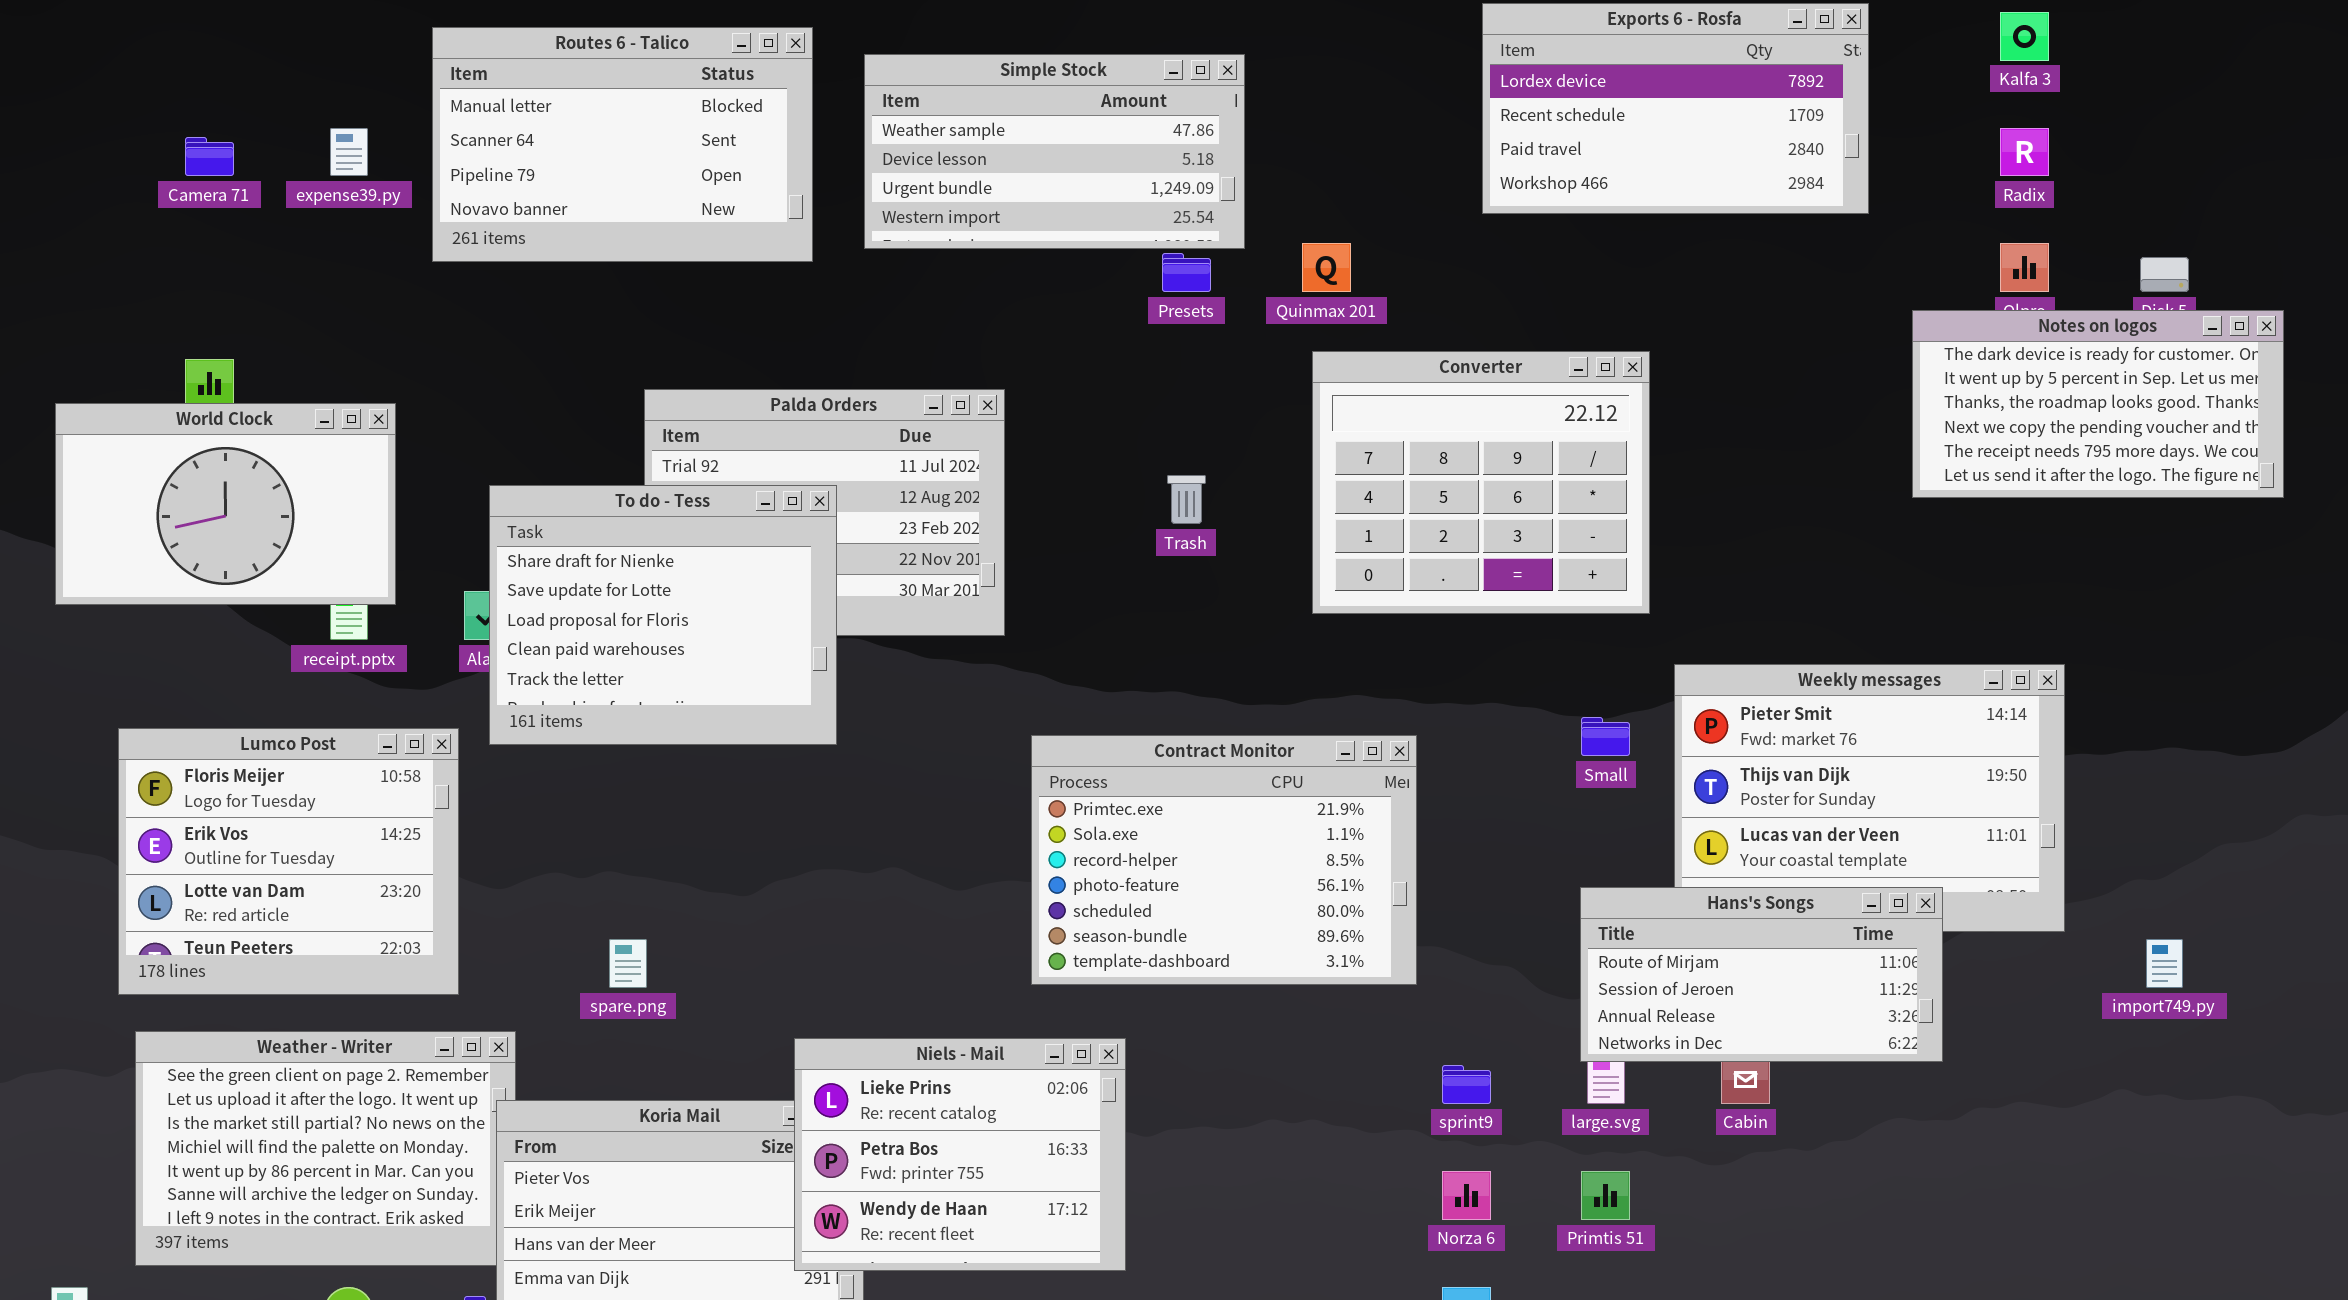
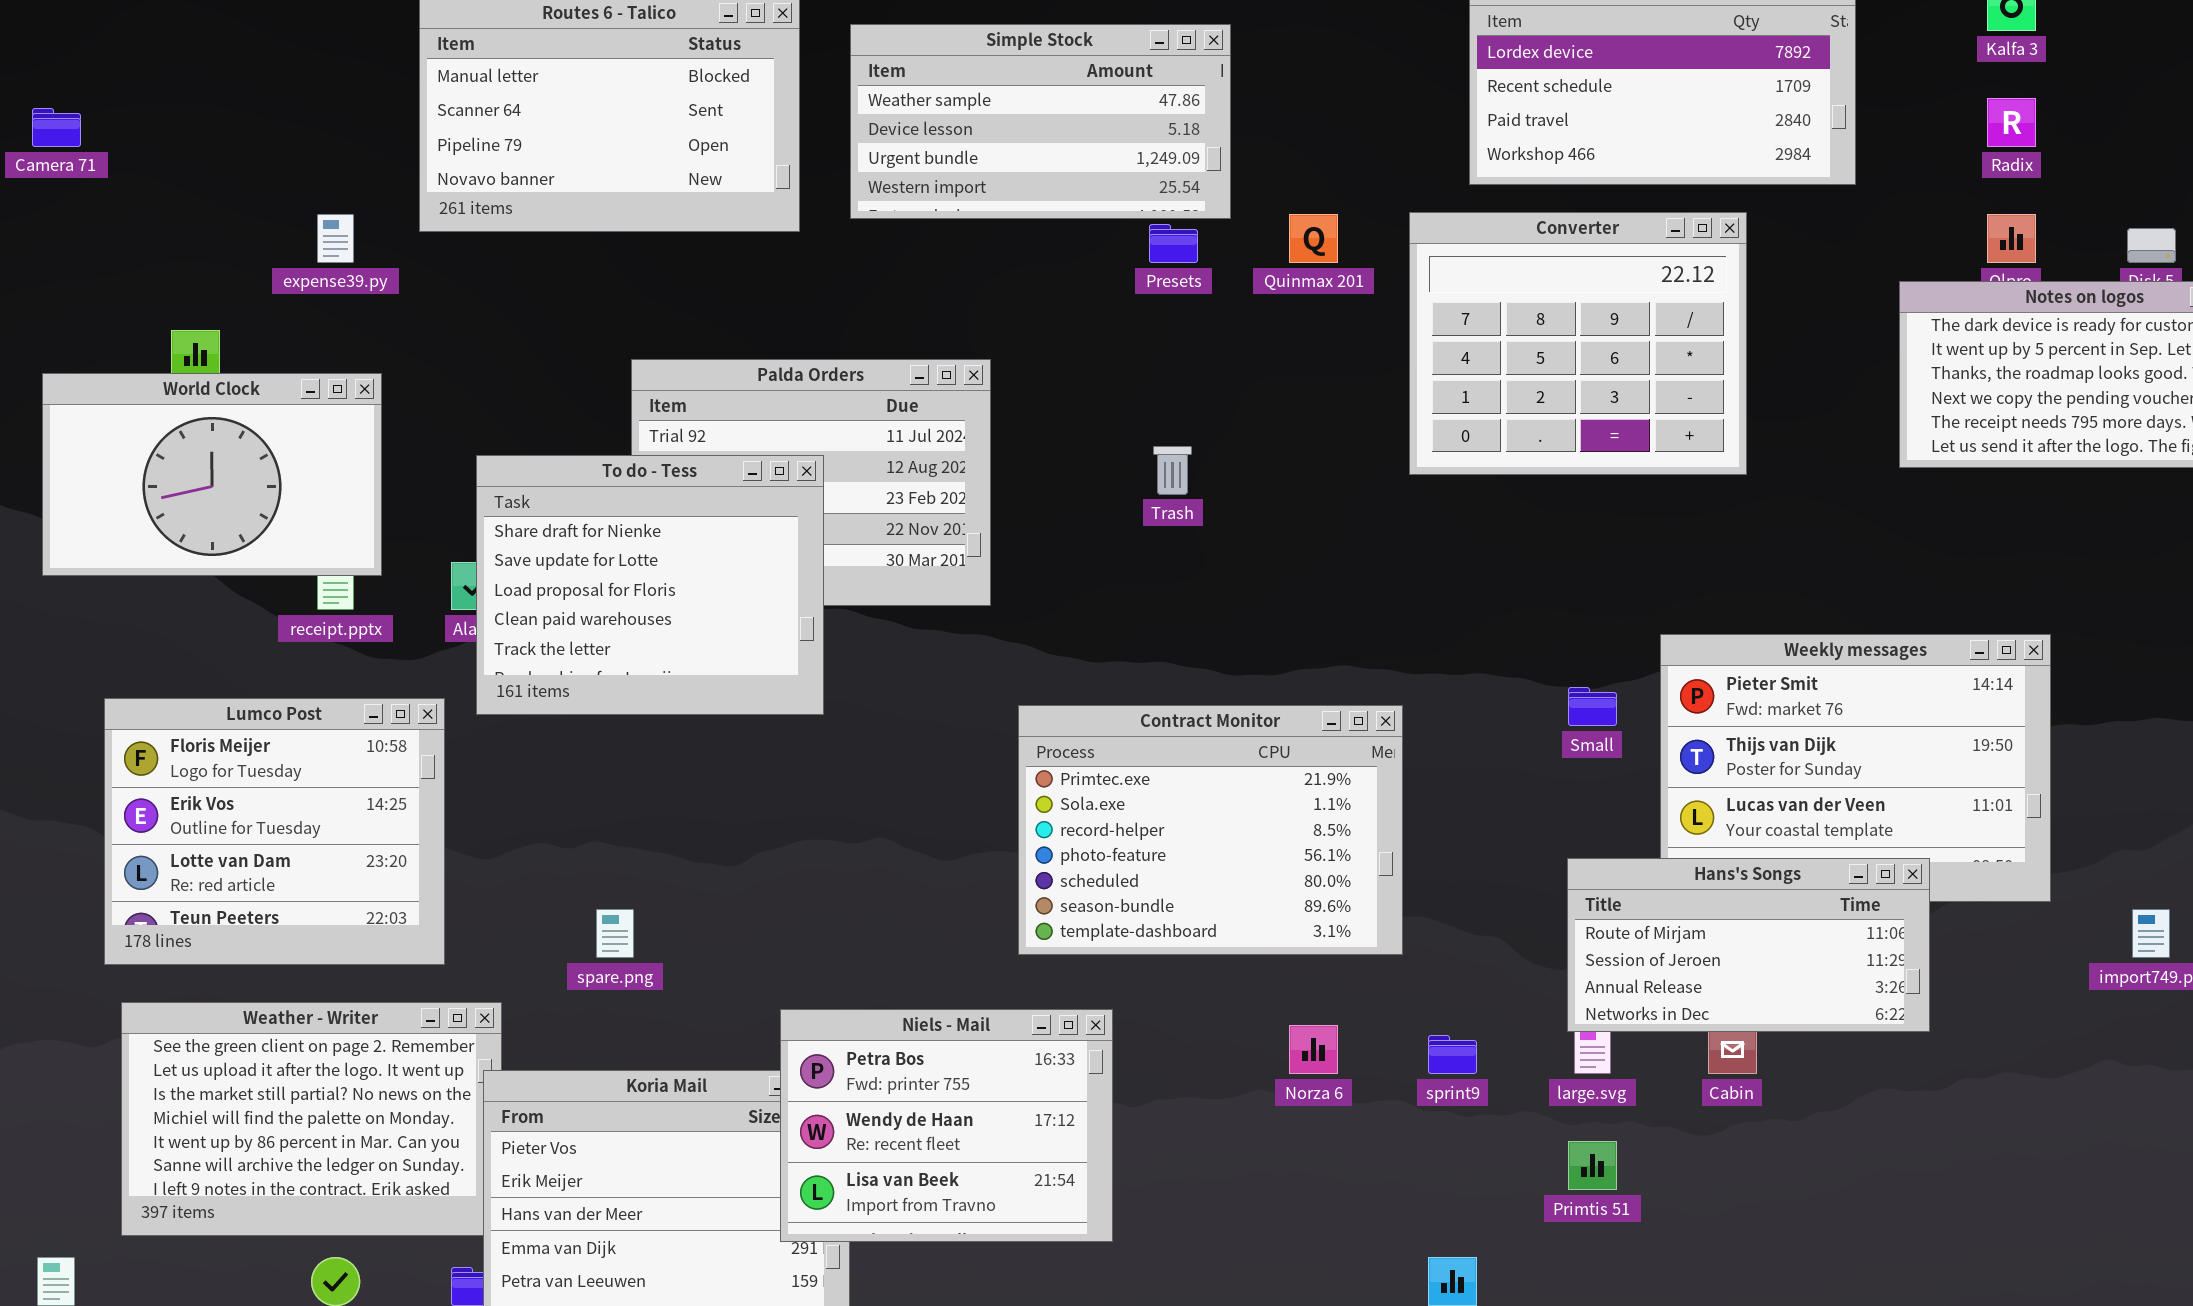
expense39.py: [330,128,368,176] -> [317,214,354,263], moved
Camera 71: [185,137,234,176] -> [32,108,81,147], moved
Converter: [1312,351,1650,614] -> [1409,212,1747,475], moved
Niels - Mail: [794,1038,1126,1271] -> [780,1009,1113,1242], scrolled down 1 row
Norza 6: [1442,1171,1491,1220] -> [1289,1025,1338,1074], moved

